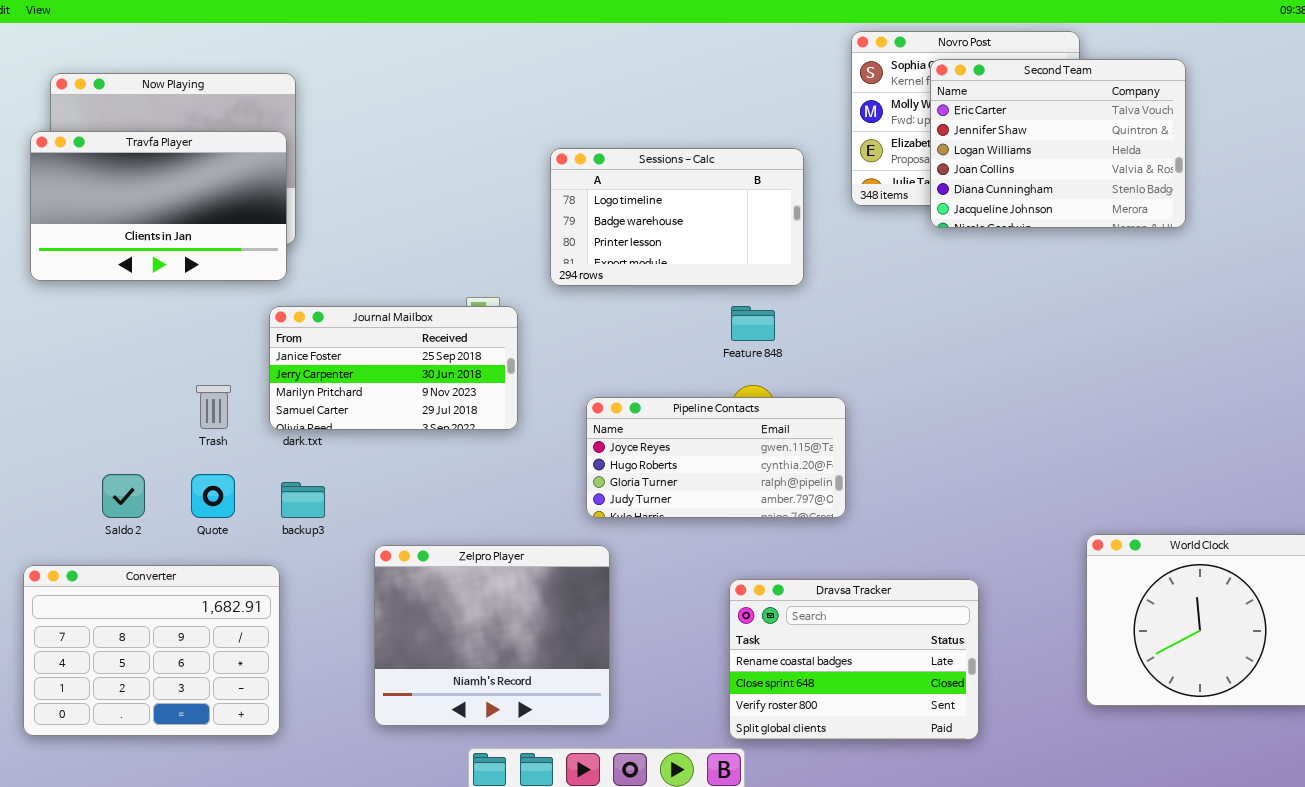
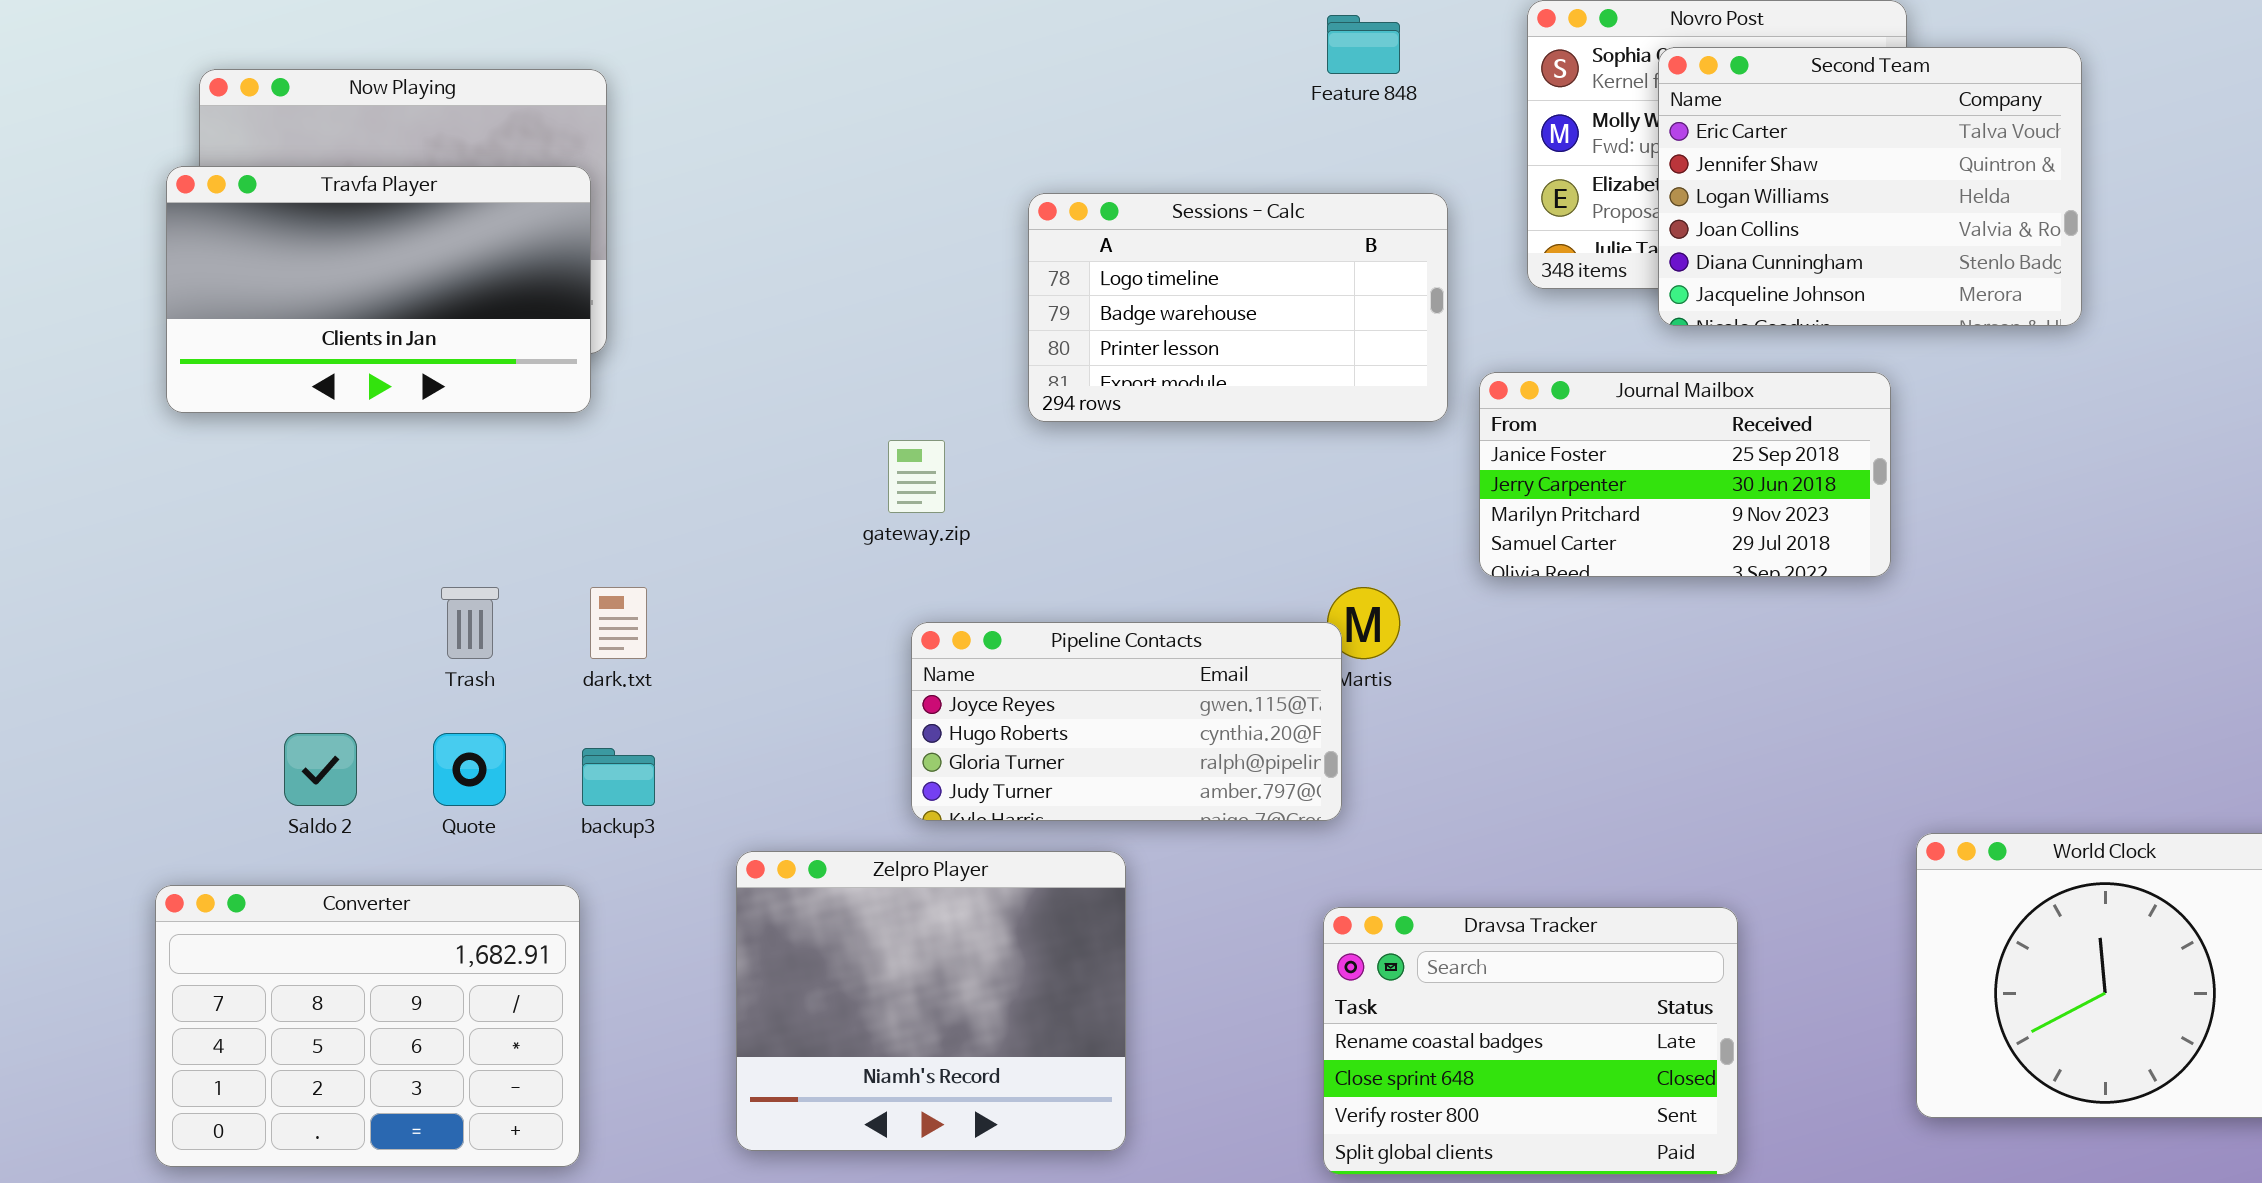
Feature 848: [731,306,775,341] -> [1327,15,1400,74], moved
Journal Mailbox: [269,306,518,430] -> [1479,372,1891,577], moved
Pipeline Contacts: [586,397,846,518] -> [911,622,1342,821], moved

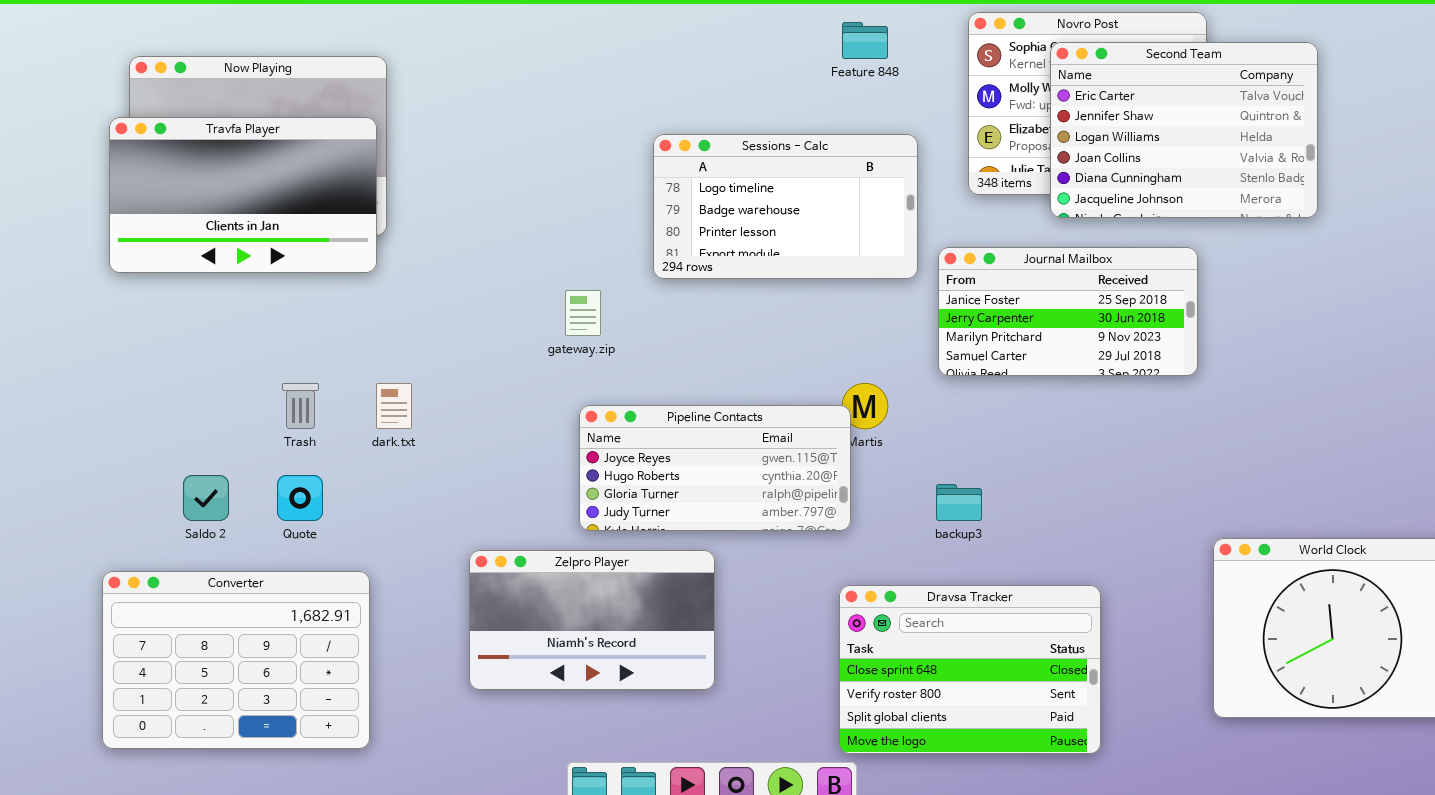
backup3: [582,748,655,806] -> [936,484,982,521], moved
Zelpro Player: [736,851,1126,1151] -> [469,550,715,690], resized
Dravsa Tracker: [1323,907,1738,1175] -> [839,585,1101,754], scrolled down 1 row

